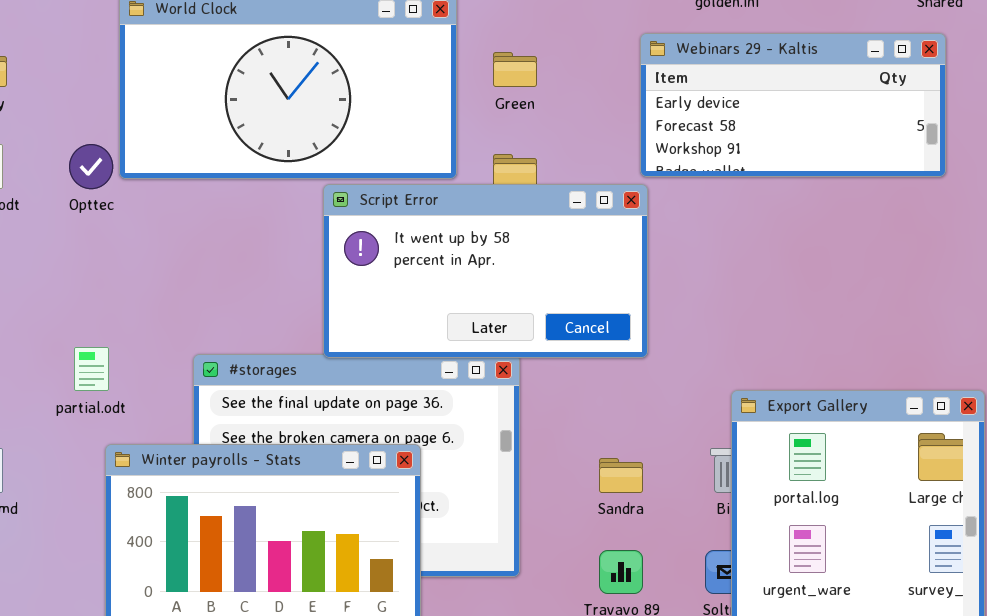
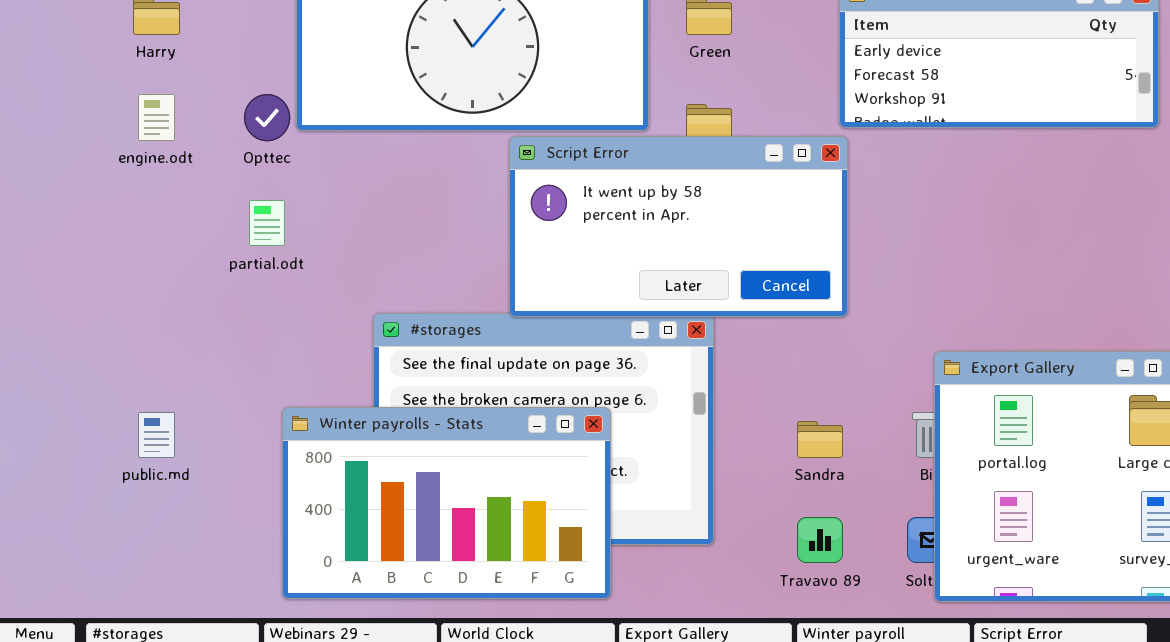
partial.odt: [74,347,109,391] -> [249,200,285,246], moved

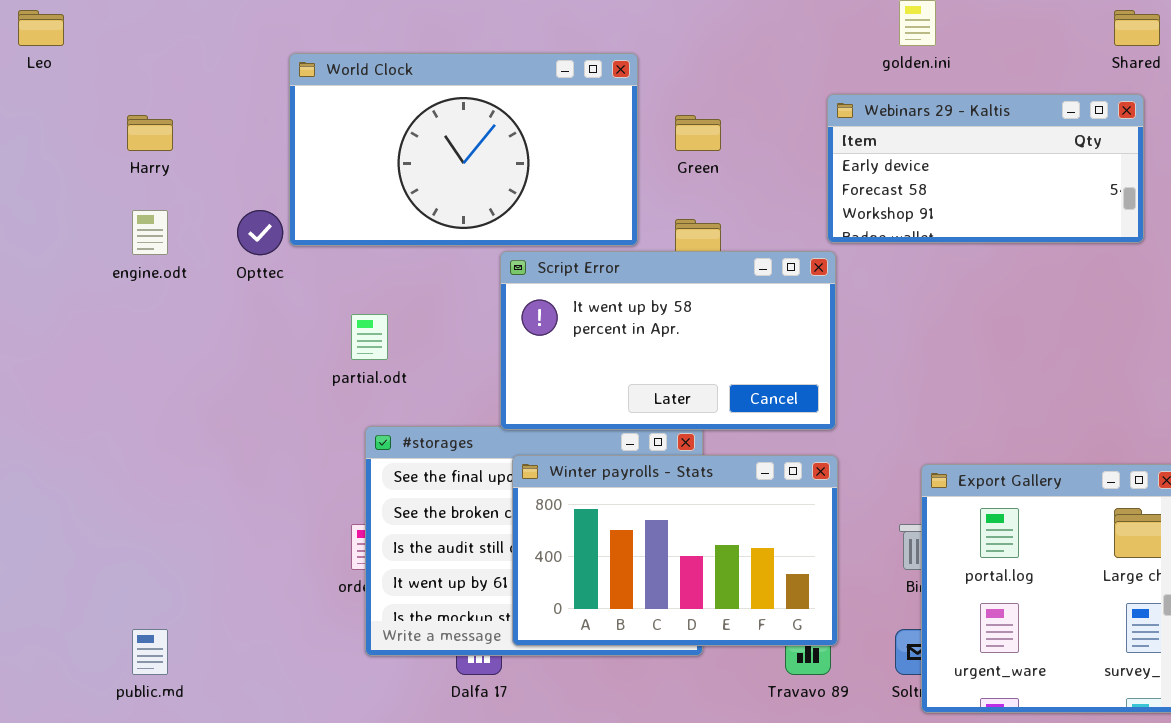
partial.odt: [249,200,285,246] -> [351,314,388,360], moved
Winter payrolls - Stats: [282,407,611,599] -> [512,455,838,646], moved
public.md: [138,412,175,458] -> [132,629,168,675], moved

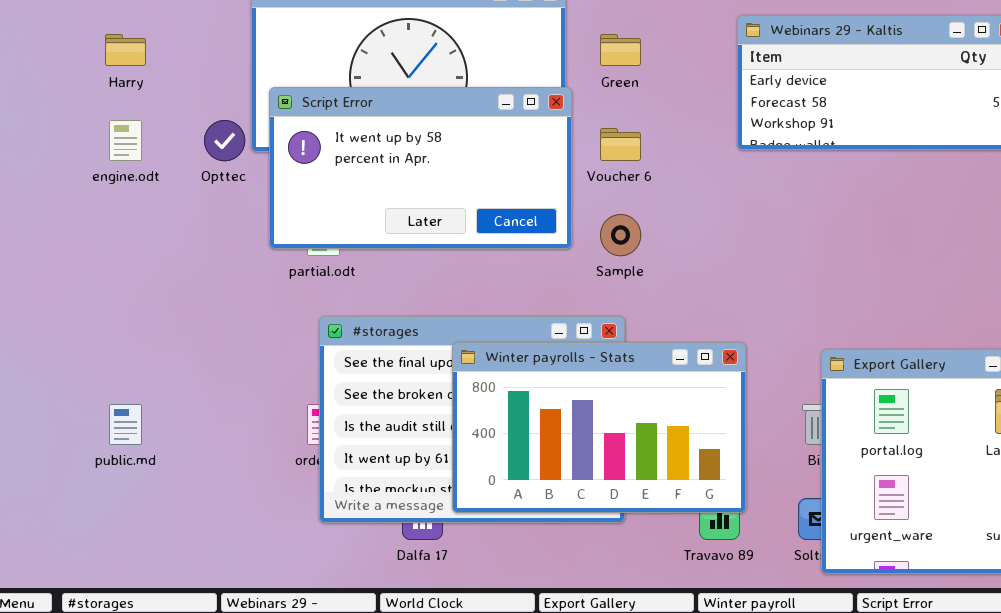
Script Error: [500,251,836,430] -> [269,87,572,249], moved
public.md: [132,629,168,675] -> [109,404,142,445], moved

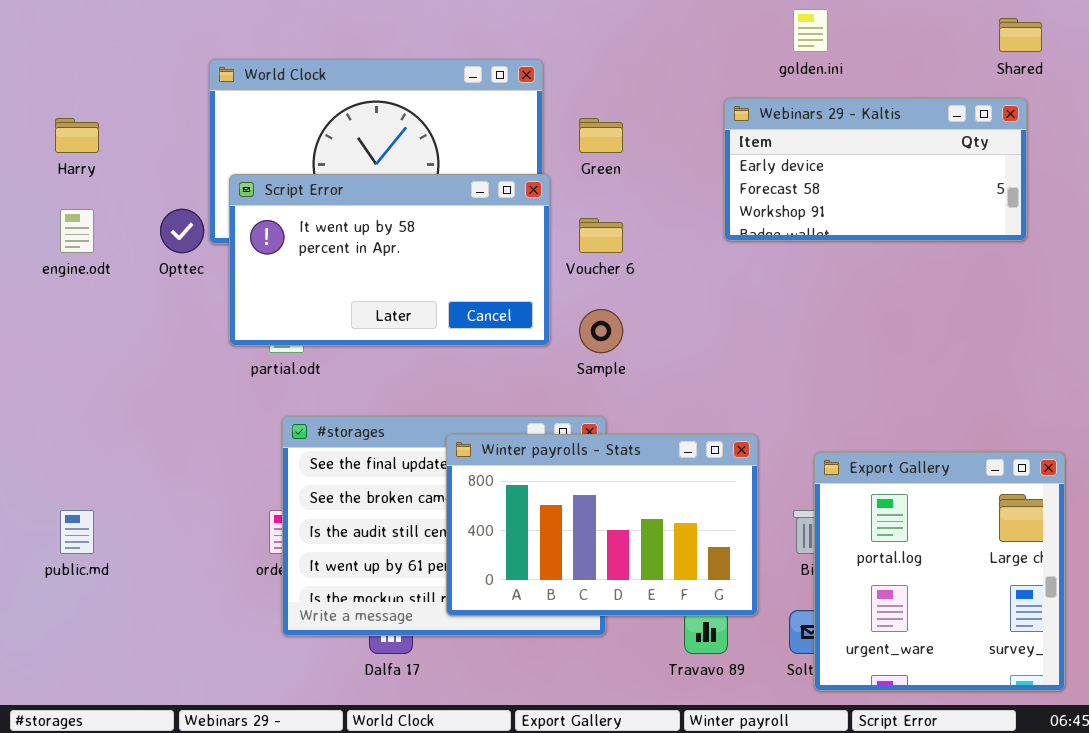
Winter payrolls - Stats: [452,342,746,513] -> [446,434,758,616], moved

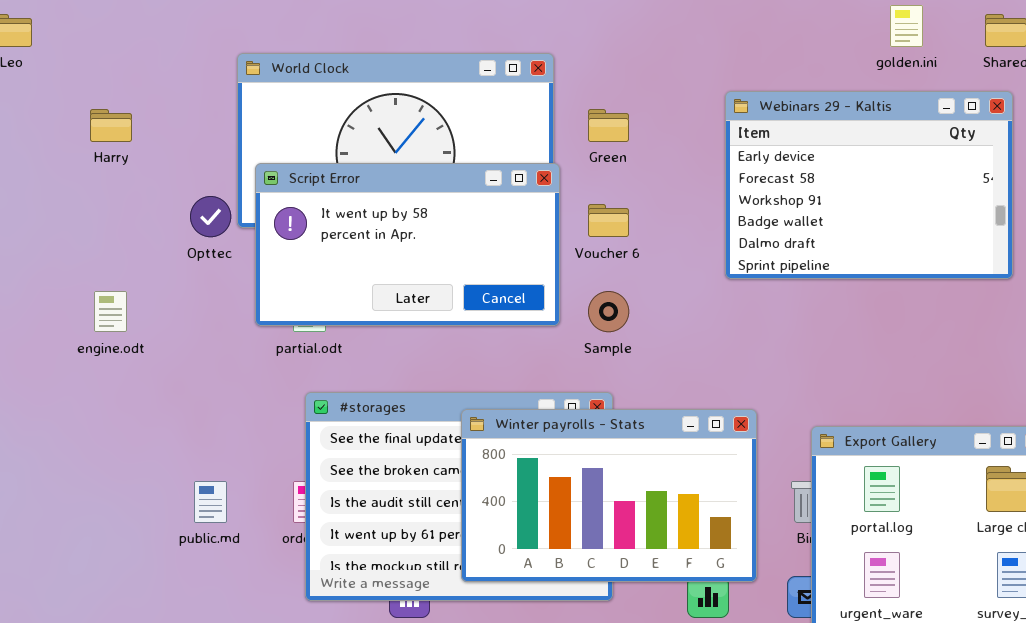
golden.ini: [793,9,828,52] -> [890,5,923,47], moved
Webinars 29 - Kaltis: [724,98,1027,241] -> [725,91,1013,279], resized
engine.odt: [60,209,94,253] -> [94,291,127,332], moved
public.md: [60,510,94,554] -> [194,481,227,523], moved

